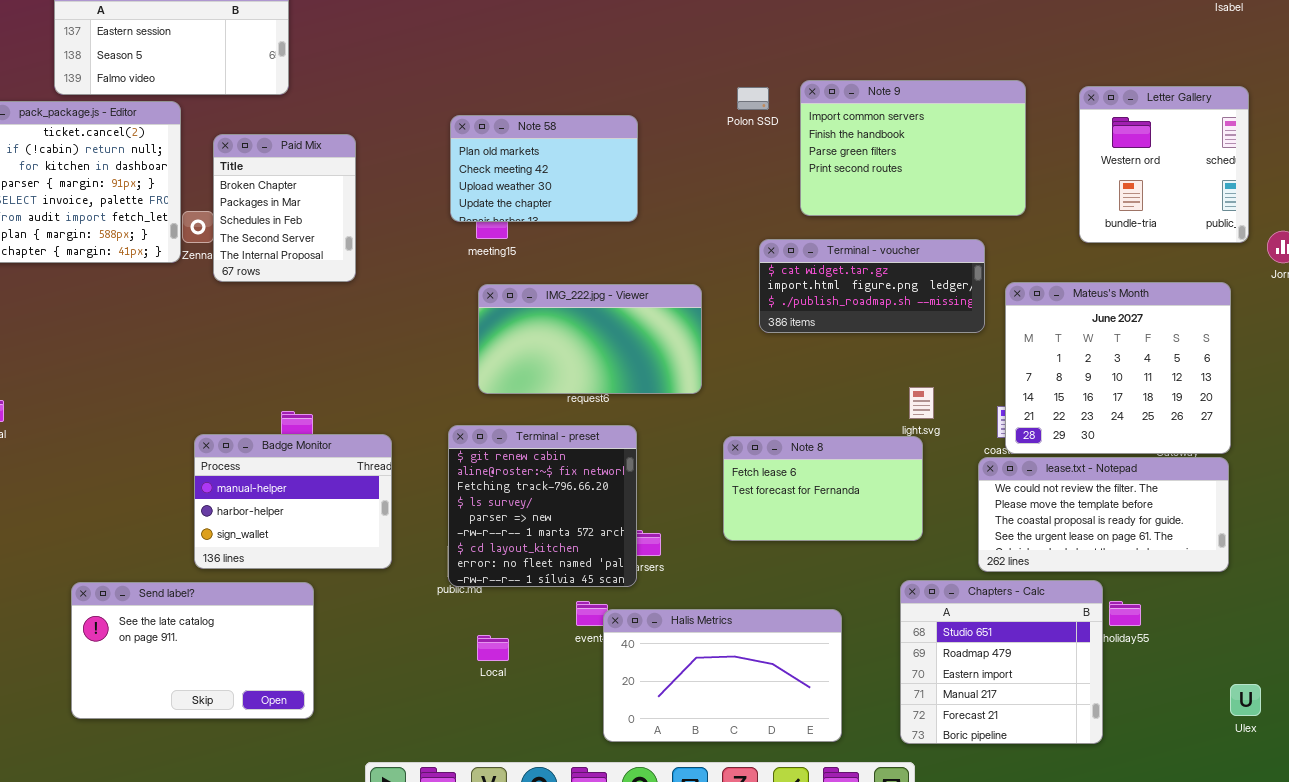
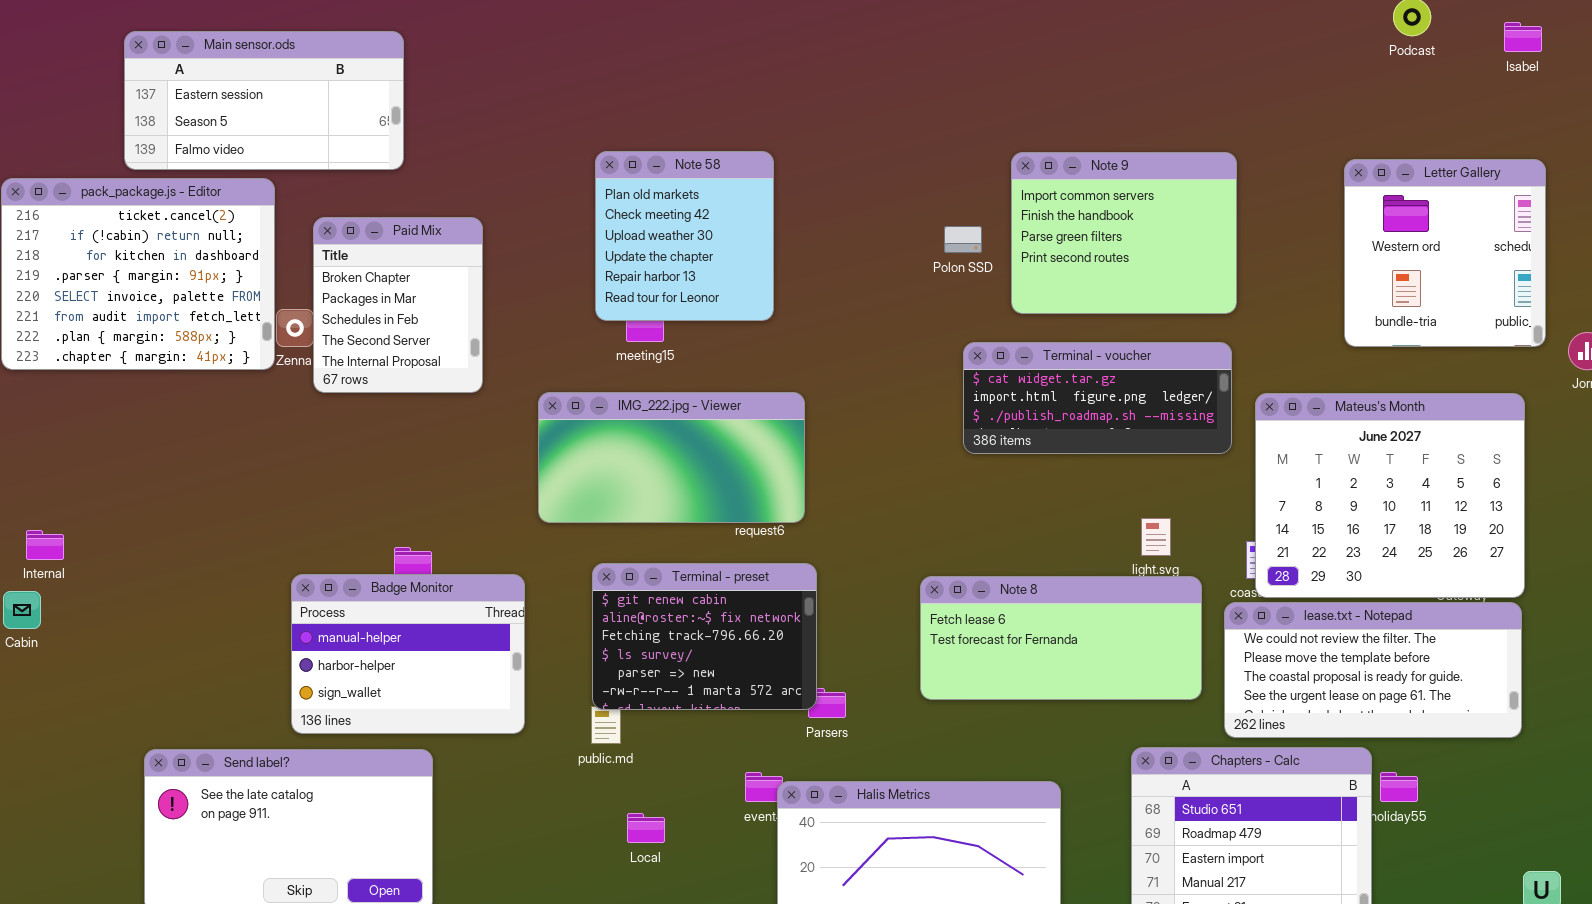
Note 9: [800,80,1026,216] -> [1011,152,1237,314], resized
Polon SSD: [737,87,769,110] -> [944,226,982,253], moved
Note 58: [450,115,638,222] -> [595,151,774,321], resized
IMG_222.jpg - Viewer: [478,284,702,394] -> [538,392,805,523], moved
Terminal - preset: [448,425,637,587] -> [592,563,817,710], resized
Note 8: [723,436,923,541] -> [920,576,1202,700], resized

